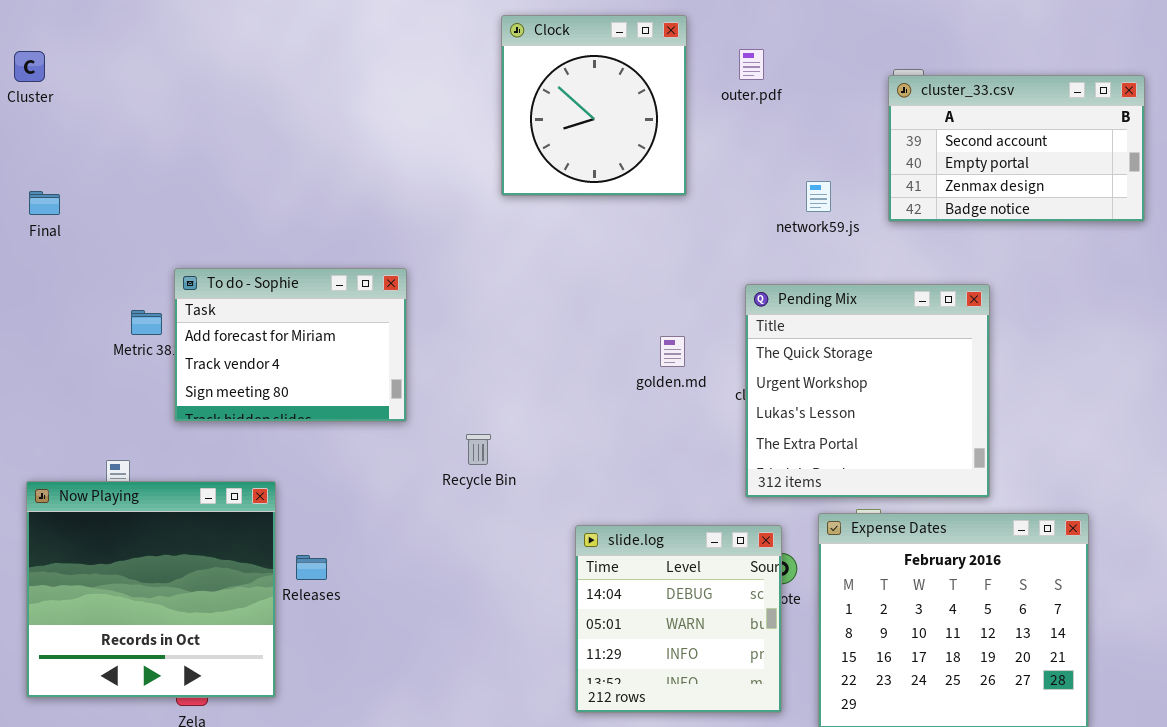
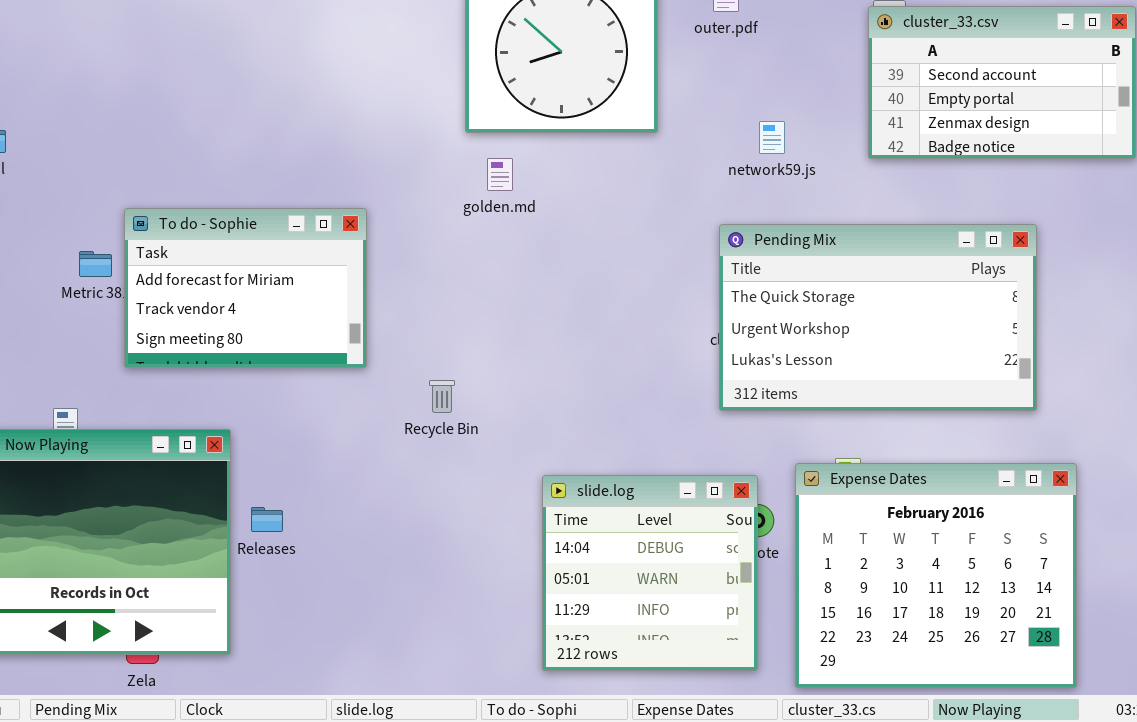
network59.js: [806,181,831,212] -> [759,121,785,154], moved
Pending Mix: [745,284,990,498] -> [719,224,1037,411], resized
golden.md: [660,336,685,367] -> [487,158,513,191], moved

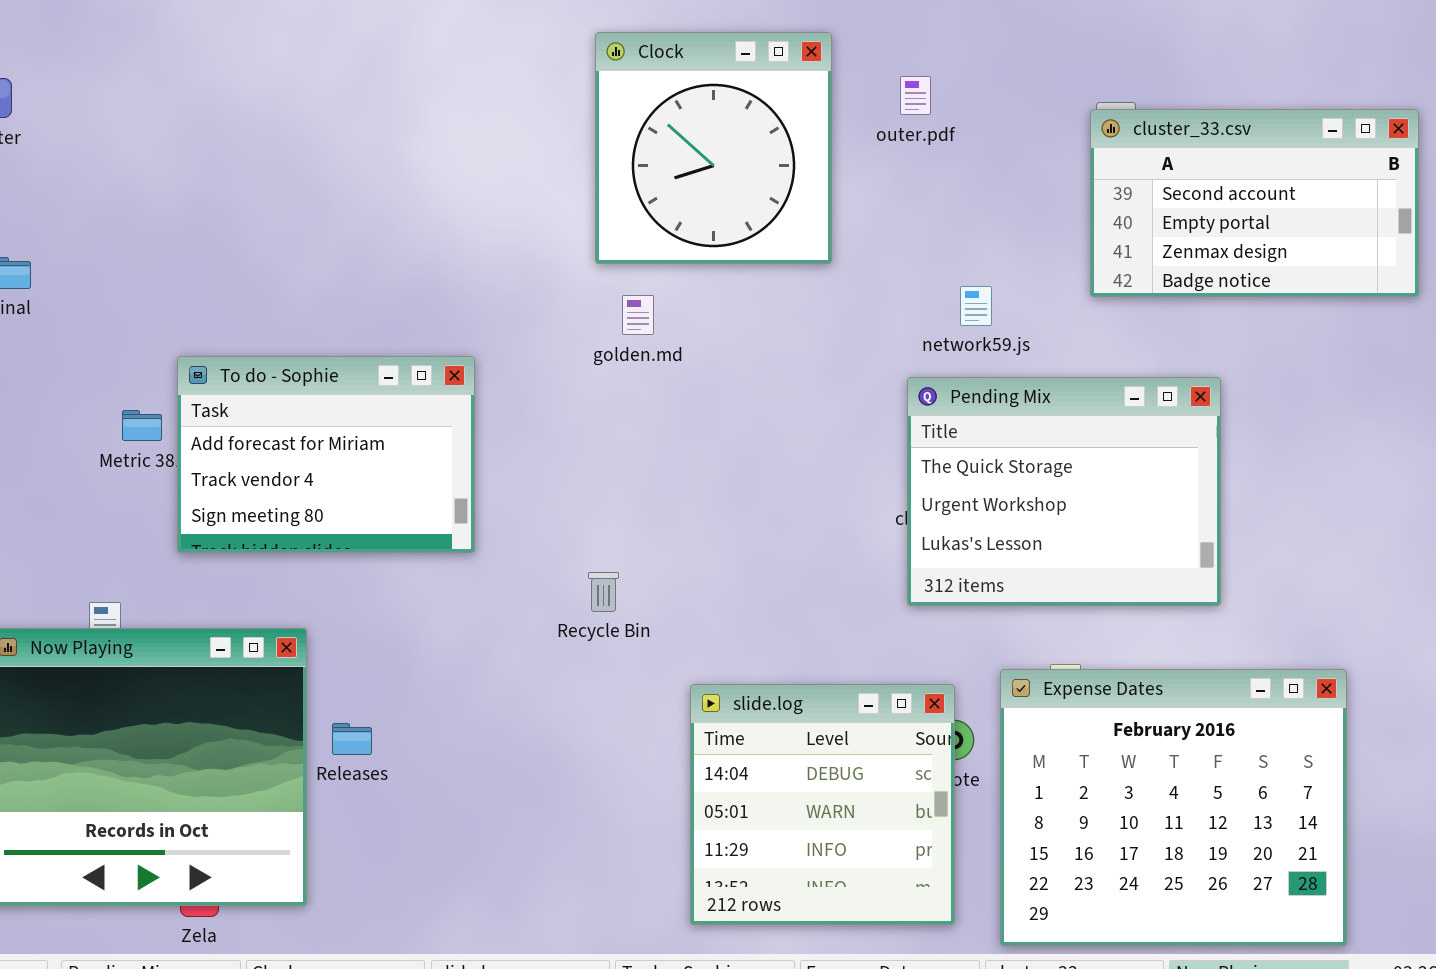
network59.js: [759,121,785,154] -> [960,286,992,326], moved
Pending Mix: [719,224,1037,411] -> [907,377,1221,606], resized
Recycle Bin: [429,380,455,413] -> [588,572,619,612], moved

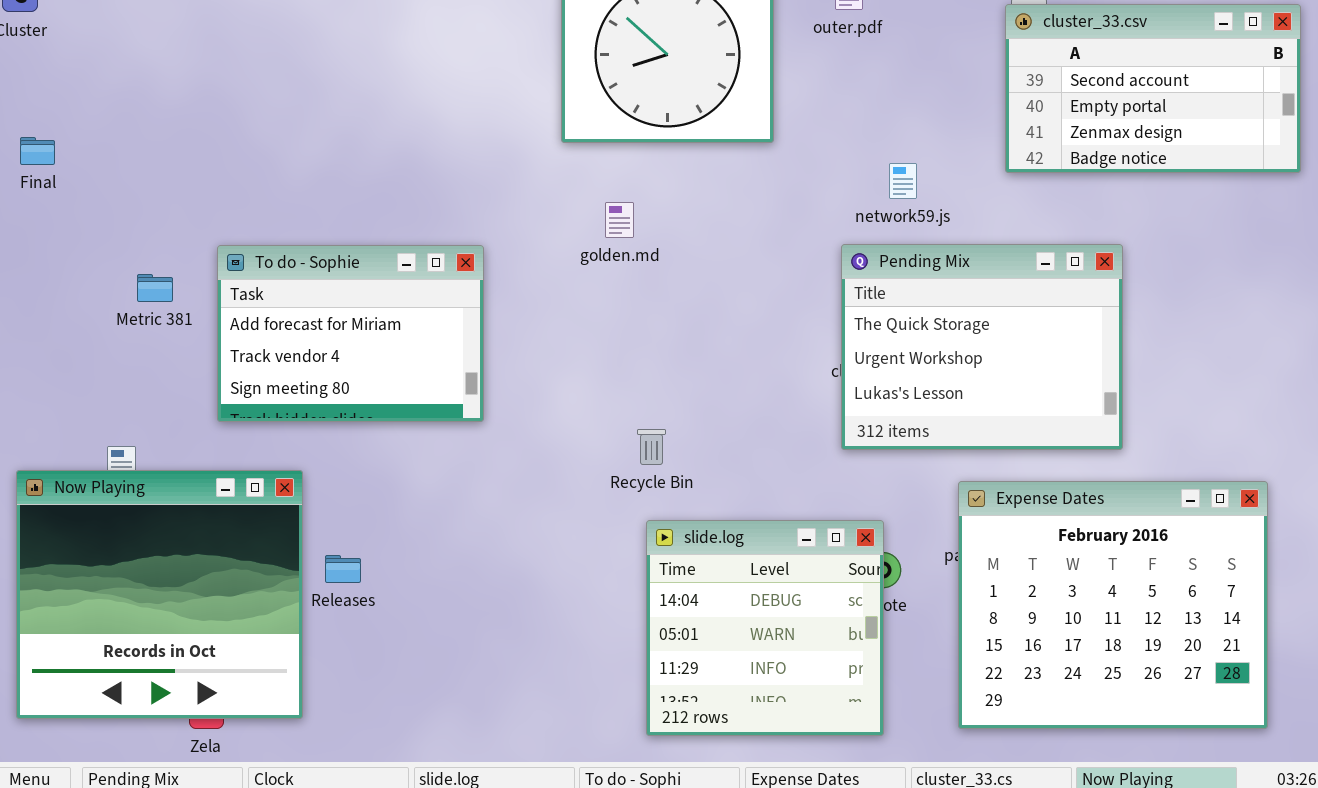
golden.md: [622,295,654,335] -> [605,202,634,238], moved
To do - Sophie: [177,356,475,553] -> [217,245,484,422], moved
Recycle Bin: [588,572,619,612] -> [637,429,666,465], moved
Expense Dates: [1000,669,1347,946] -> [958,481,1268,729], moved

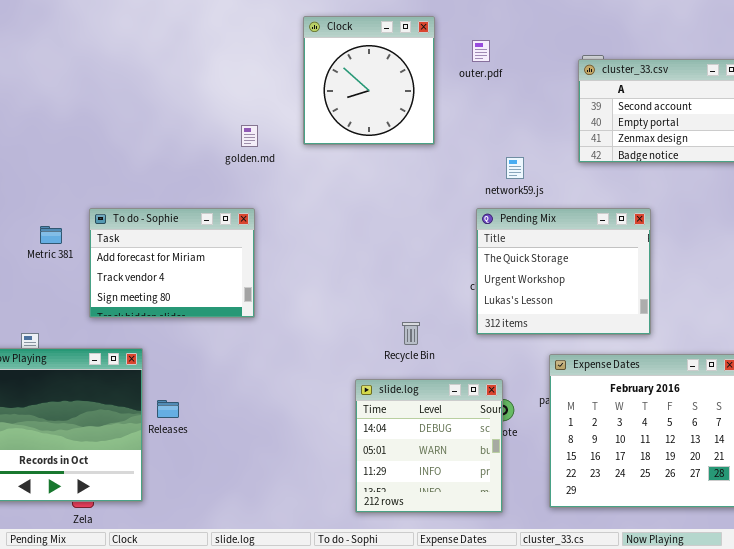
golden.md: [605,202,634,238] -> [241,125,258,147], moved
Recycle Bin: [637,429,666,465] -> [402,322,420,345], moved

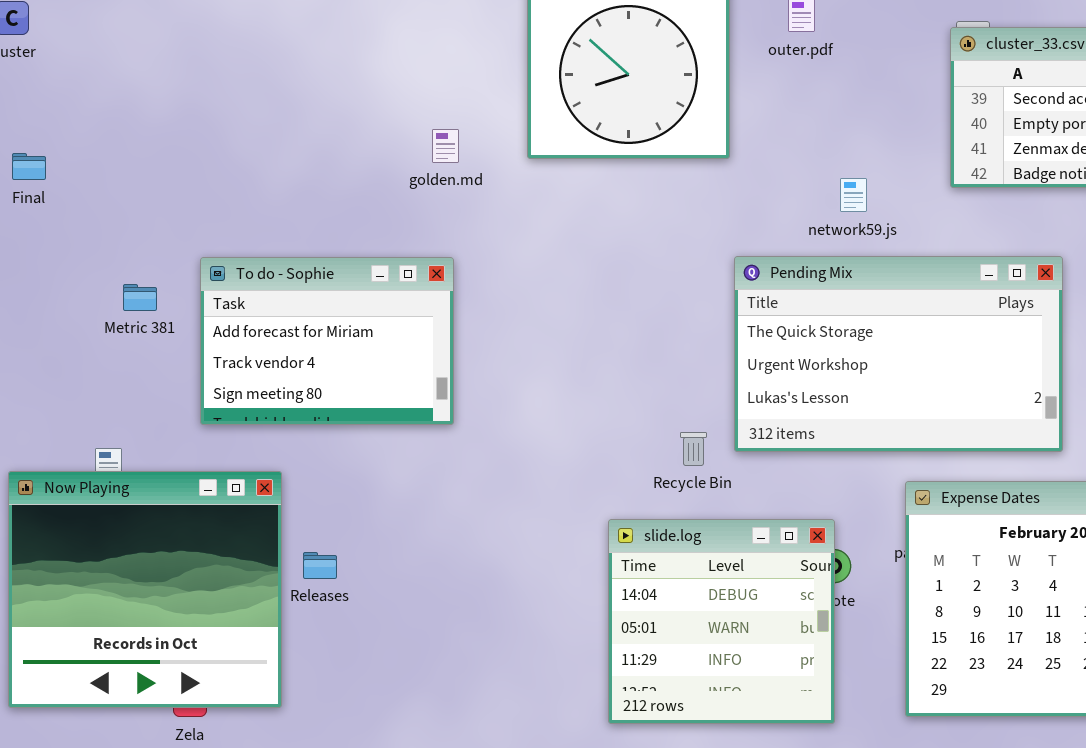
Pending Mix: [476,208,651,335] -> [734,256,1063,452], resized

